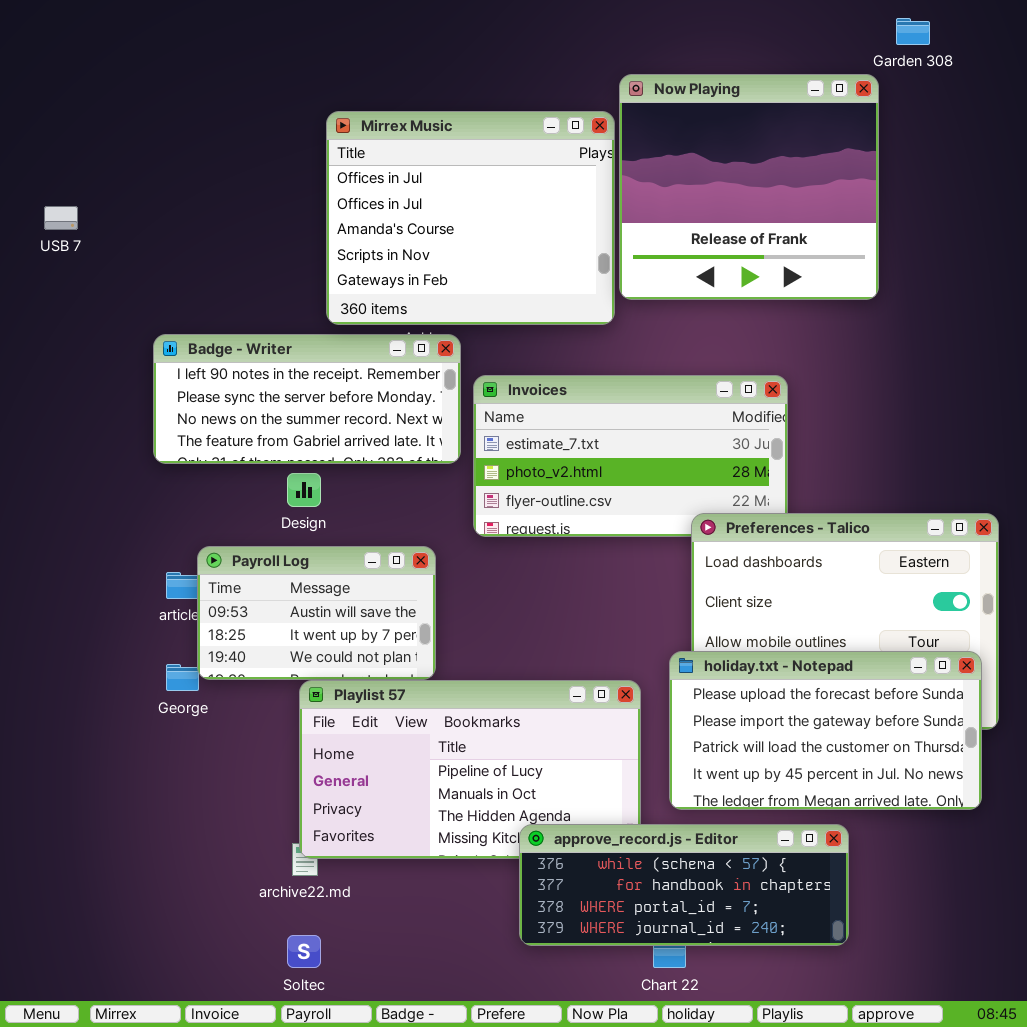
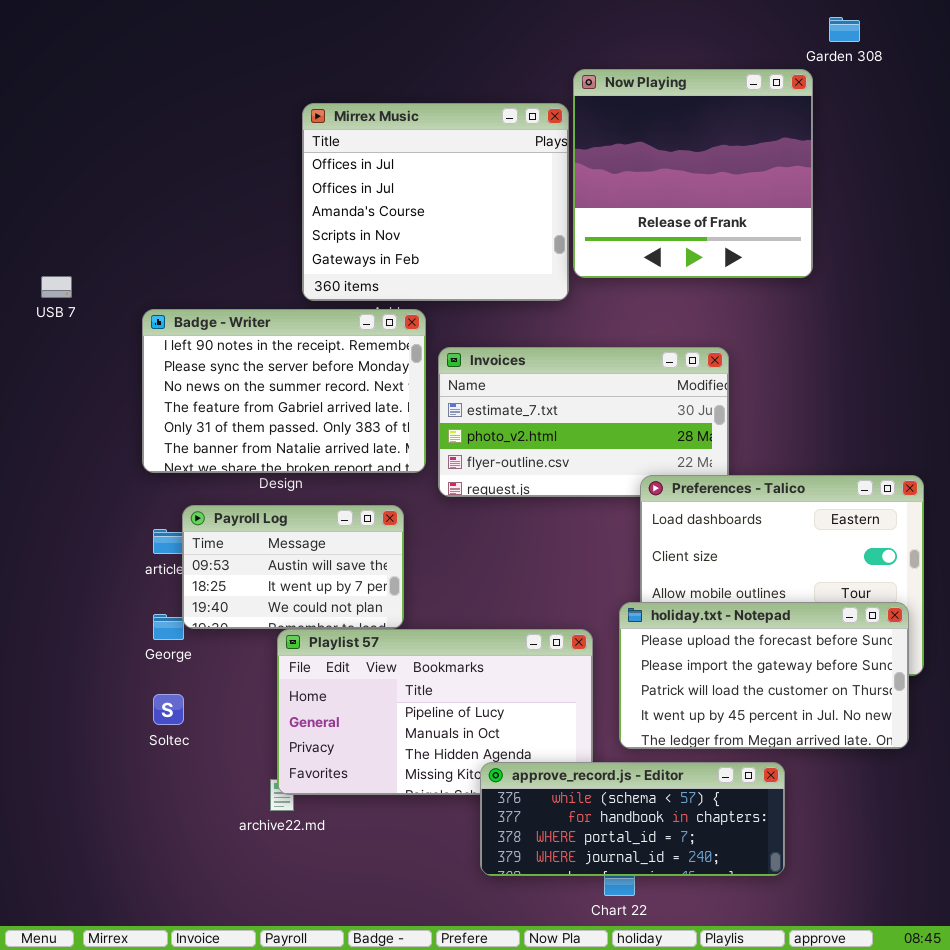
USB 7: [44,206,78,230] -> [41,276,72,298], moved
Badge - Writer: [153,334,461,464] -> [142,309,426,473], resized
Soltec: [287,935,321,968] -> [153,694,184,725], moved

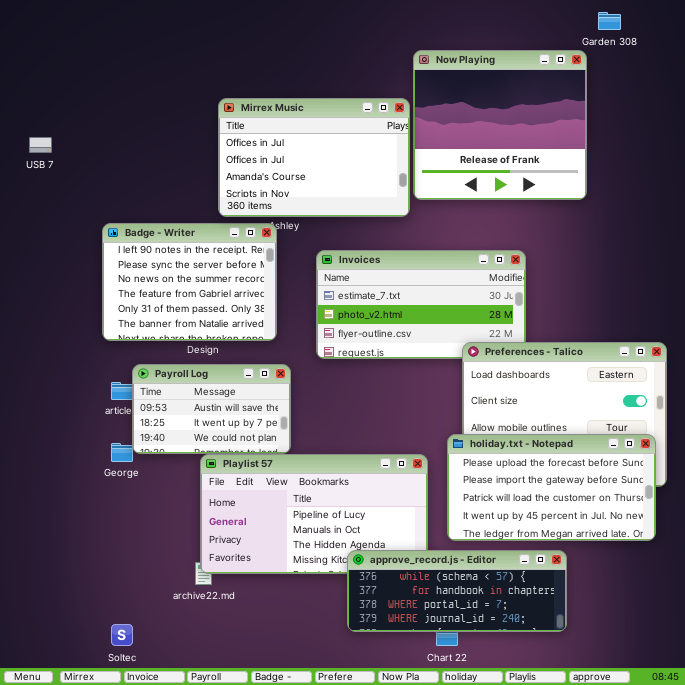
Mirrex Music: [302,103,569,301] -> [218,98,410,217], resized
USB 7: [41,276,72,298] -> [29,137,52,153], moved
Badge - Writer: [142,309,426,473] -> [102,223,277,341], resized
Soltec: [153,694,184,725] -> [111,624,133,646], moved

